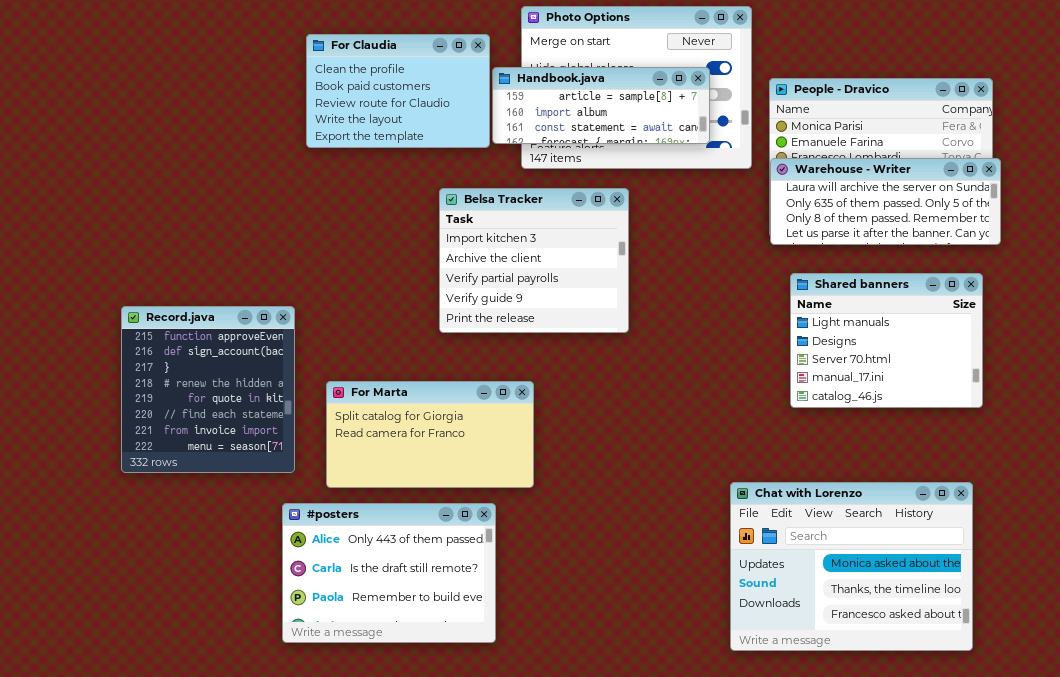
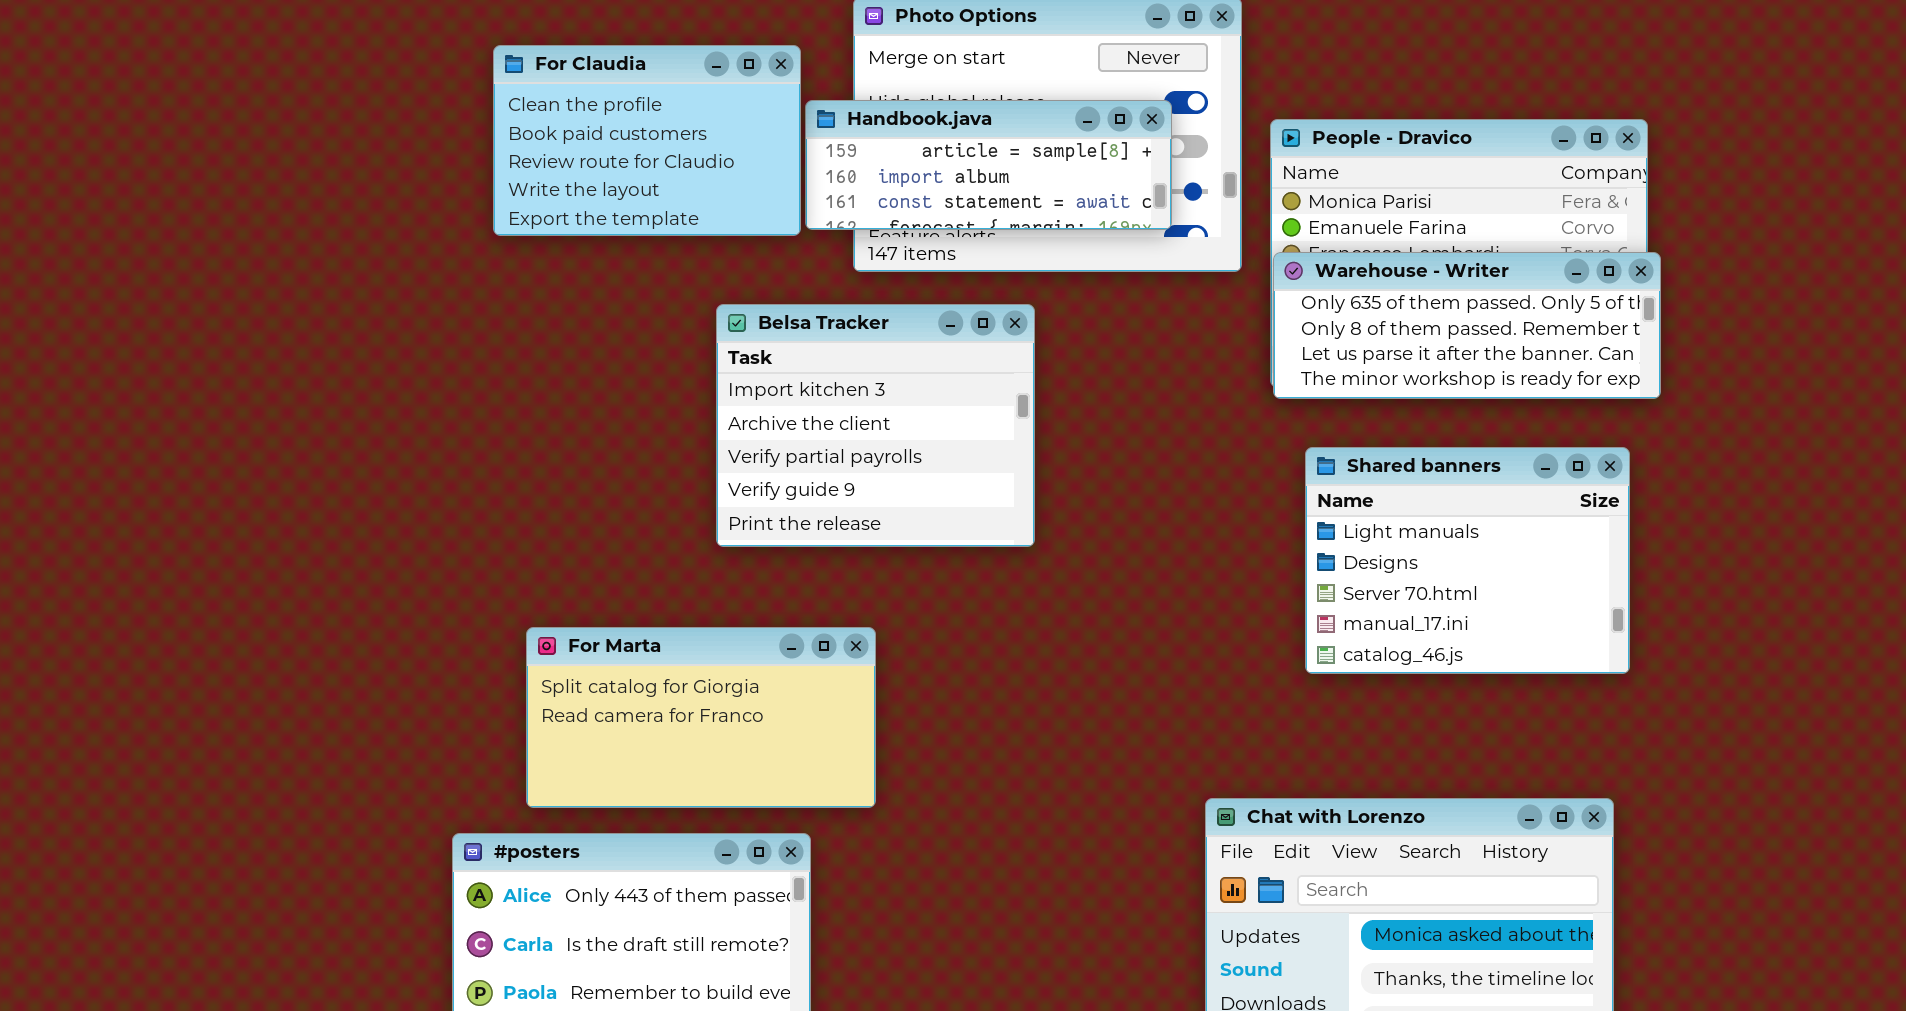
Warehouse - Writer: [770,158,1001,245] -> [1273,252,1661,399], scrolled down 1 row
Record.java: [121,306,295,473] -> none, closed

